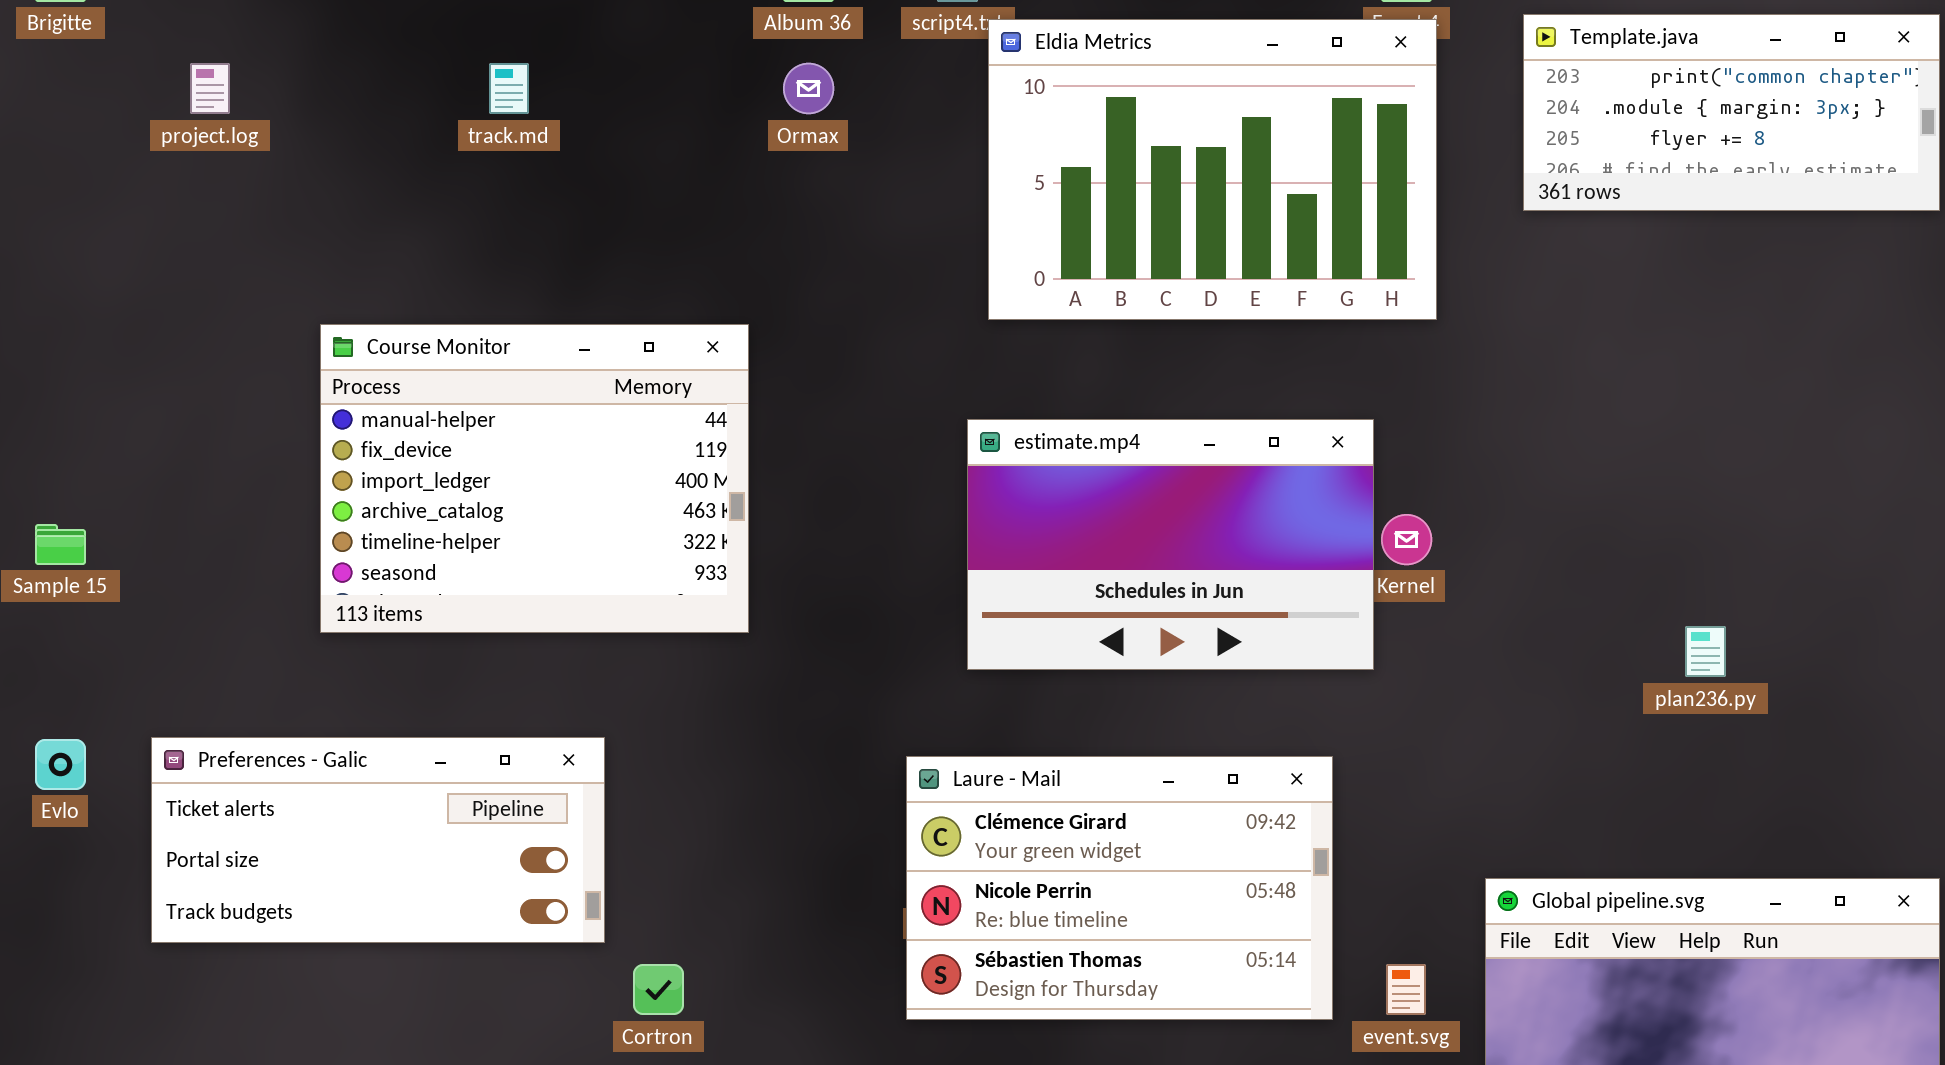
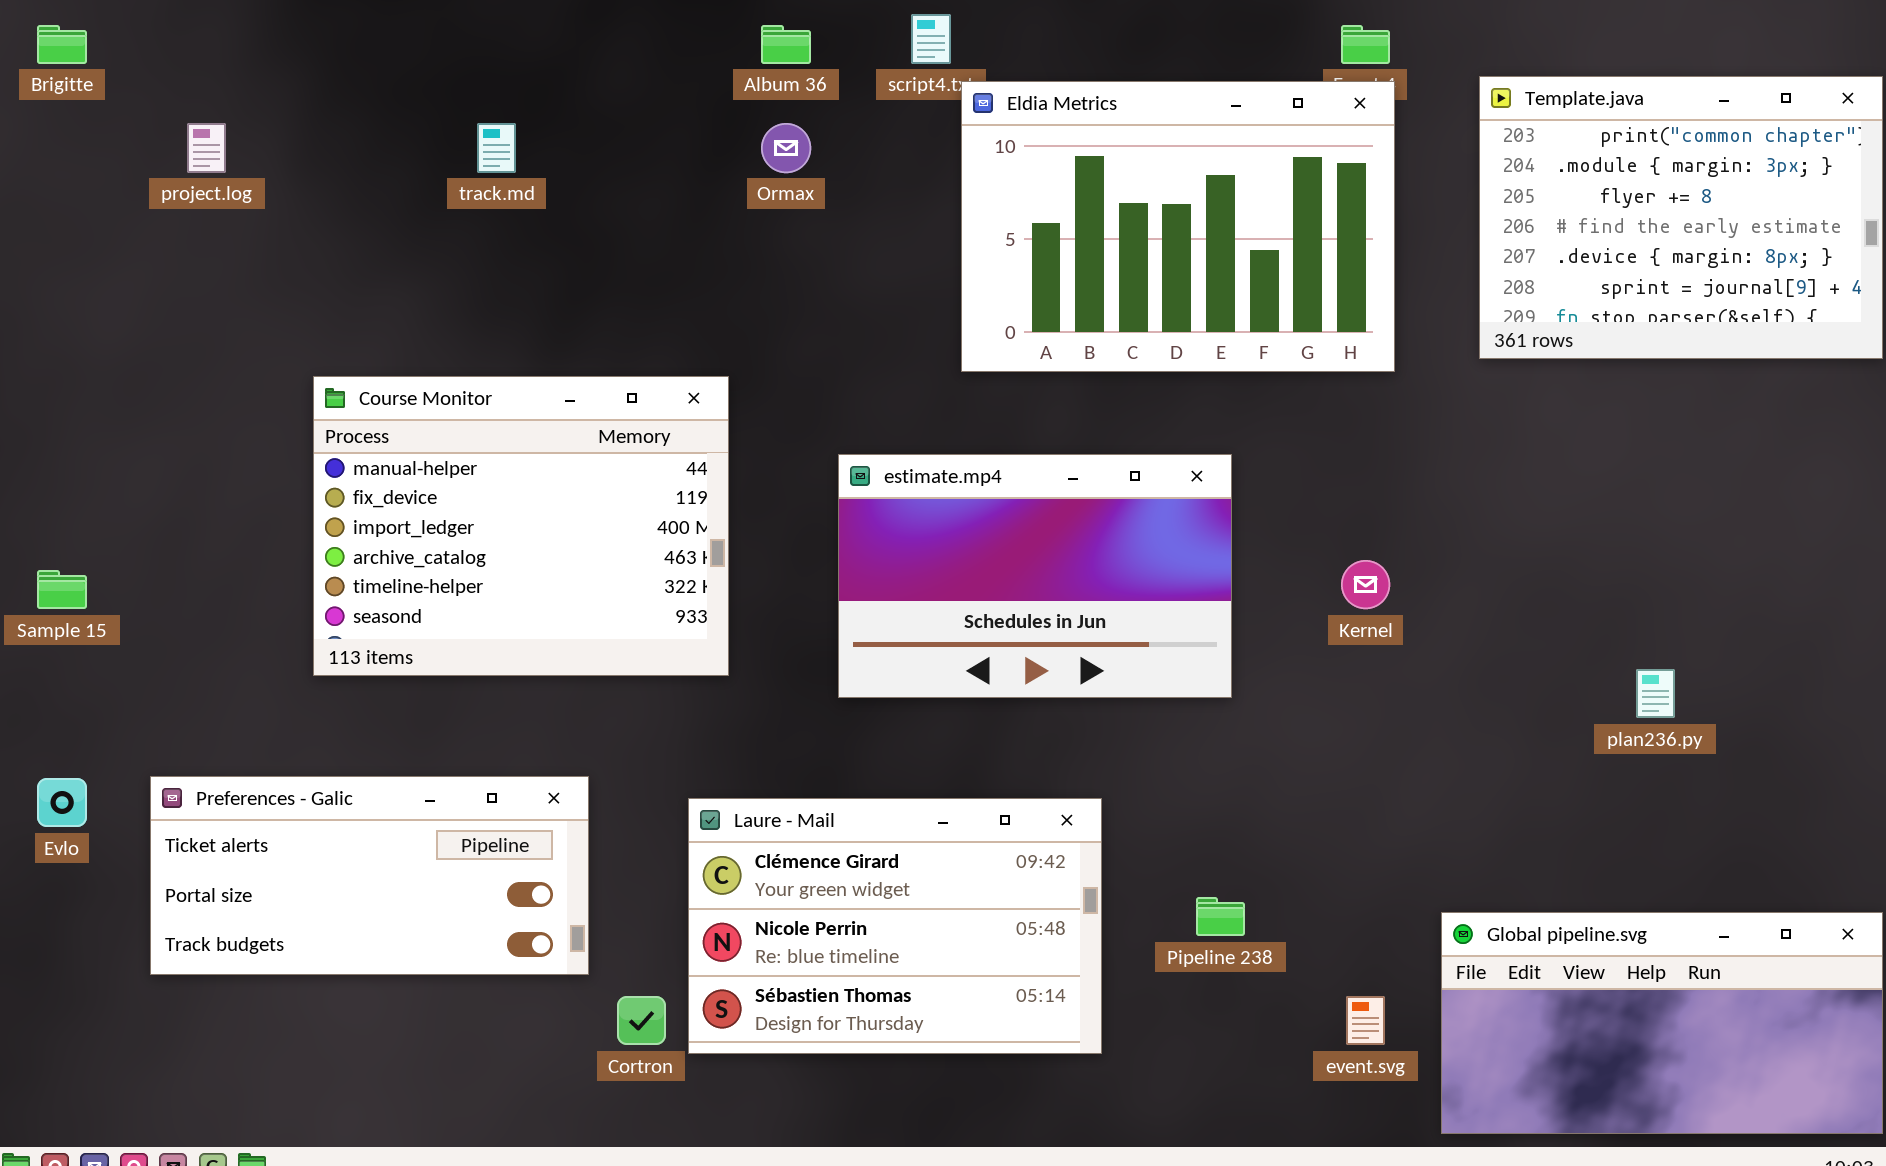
Template.java: [1523,14,1940,211] -> [1479,76,1883,359], resized
estimate.mp4: [967,419,1374,670] -> [838,454,1232,698], moved
Laure - Mail: [906,756,1333,1020] -> [688,798,1102,1054], moved

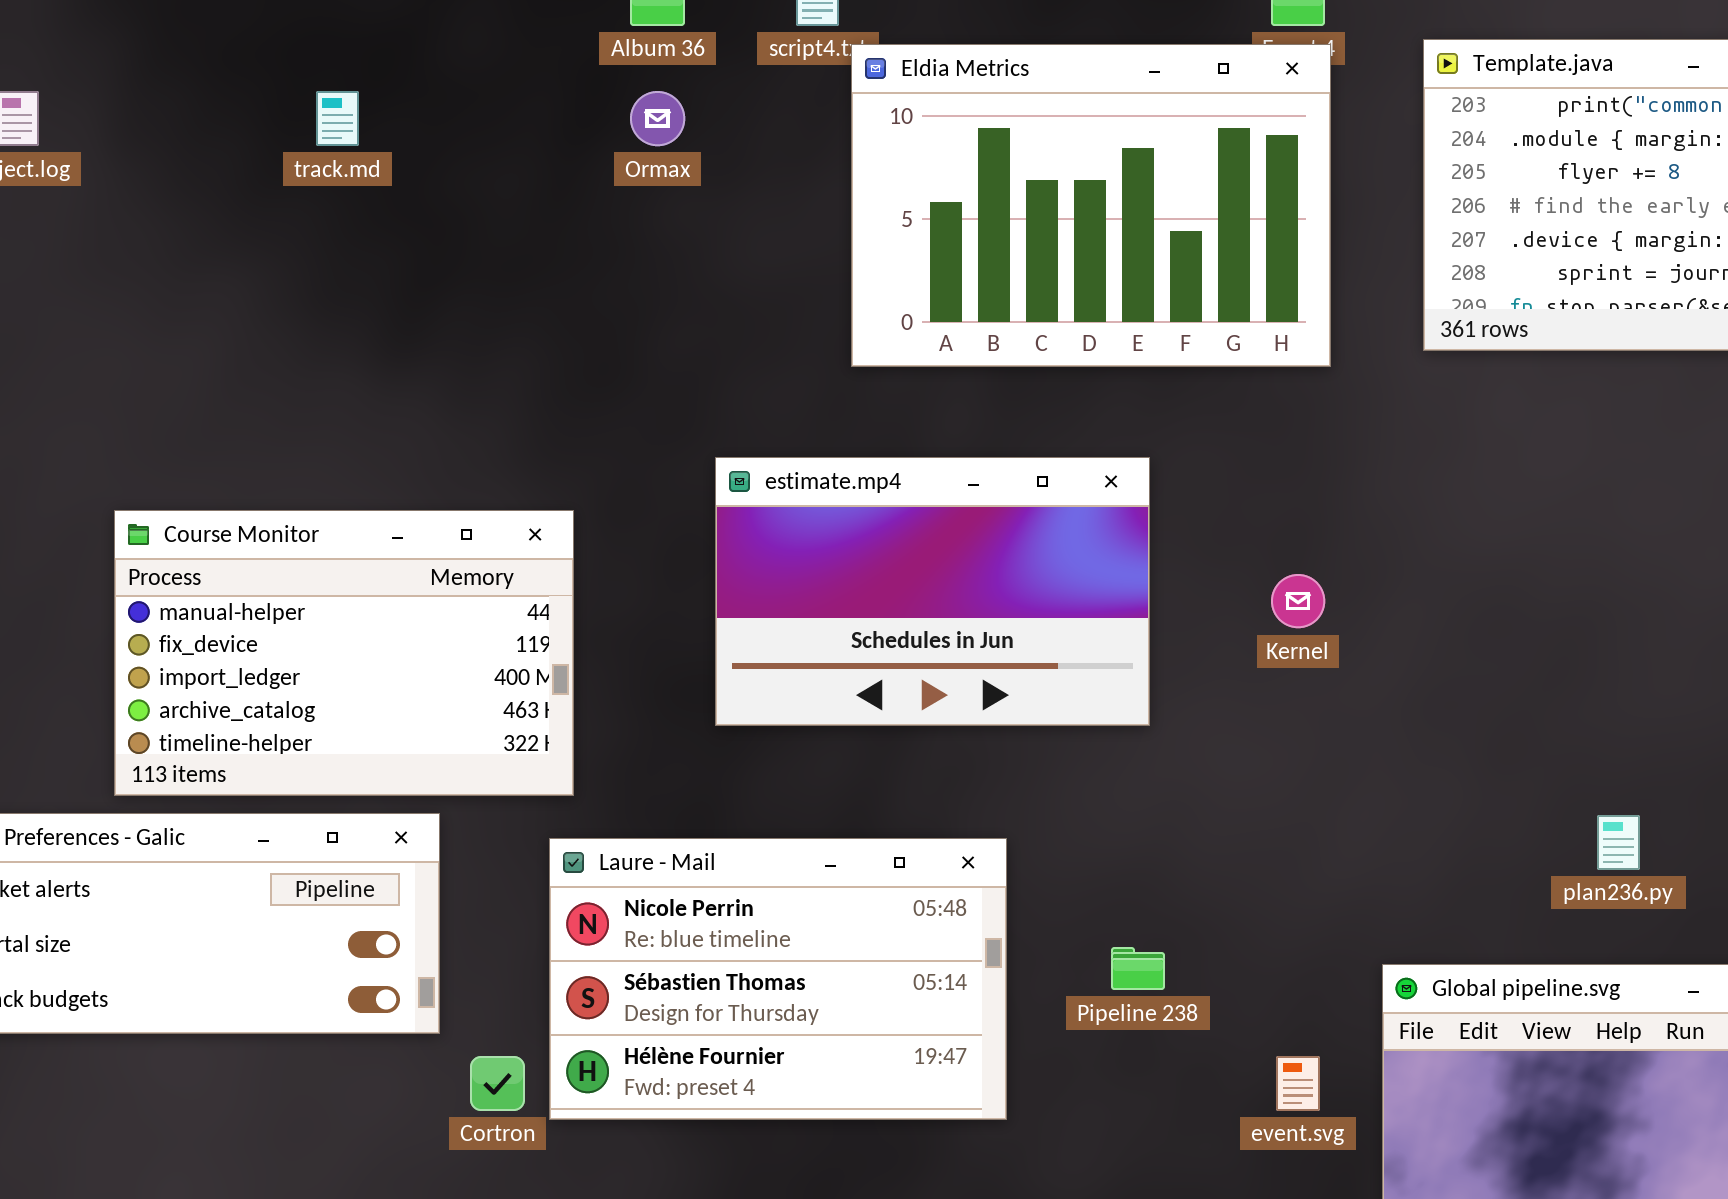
Course Monitor: [313,376,729,676] -> [114,510,574,796], moved, resized
plan236.py: [1636,669,1675,718] -> [1597,815,1640,870], moved
Laure - Mail: [688,798,1102,1054] -> [549,838,1007,1120], scrolled down 1 row

